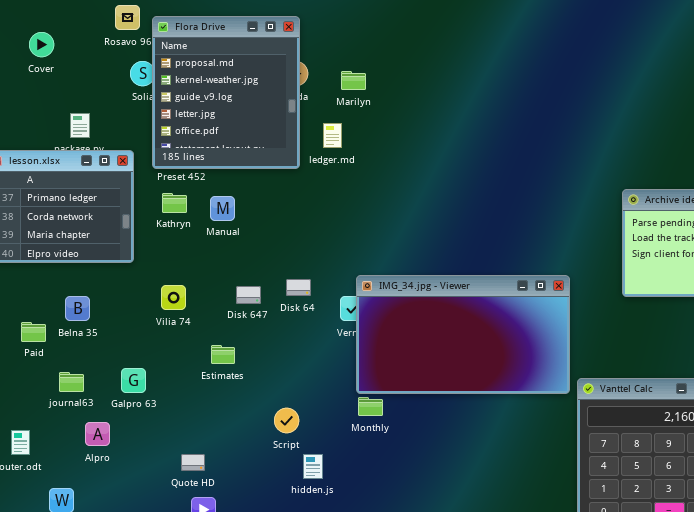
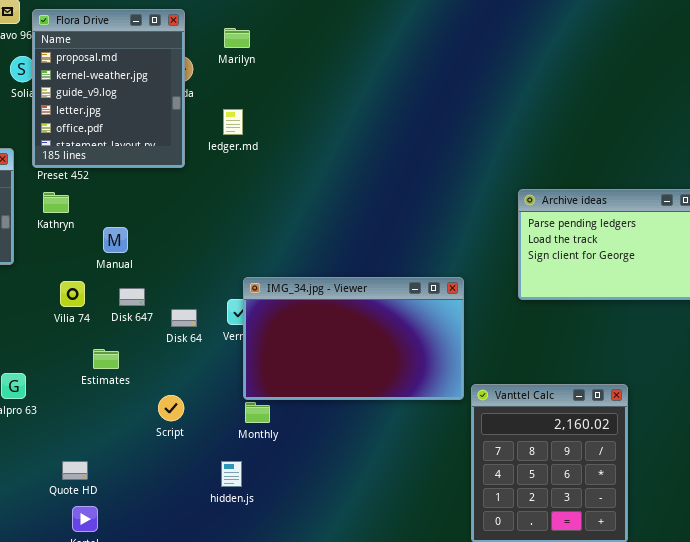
Marilyn: [341,71,366,90] -> [224,28,250,48], moved
ledger.md: [323,123,342,148] -> [223,109,243,135], moved
Manual: [210,196,235,221] -> [103,227,128,253], moved
Disk 64: [286,279,311,296] -> [171,309,197,327], moved
Vilia 74: [161,285,186,310] -> [60,281,85,307], moved
Script: [274,408,299,433] -> [158,395,184,421], moved
hidden.js: [303,454,323,479] -> [221,461,242,487], moved

